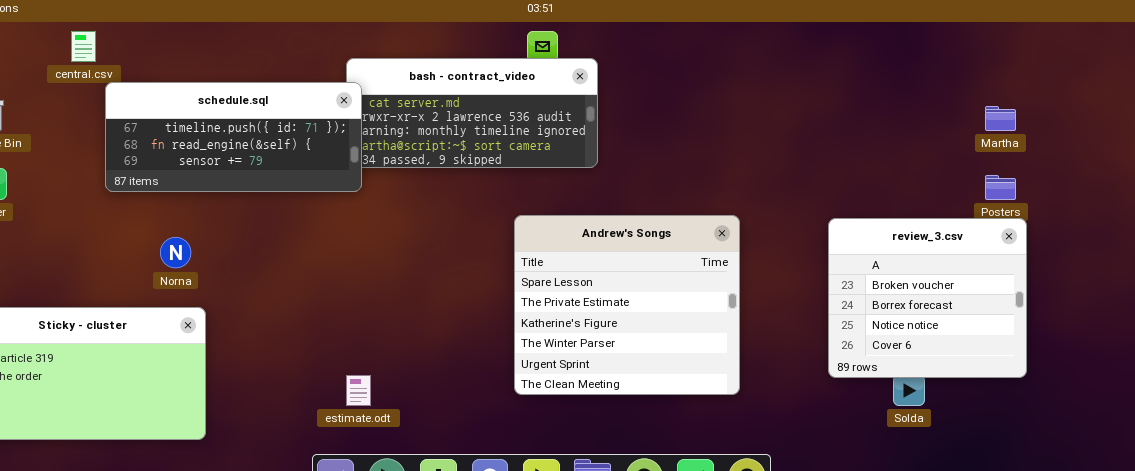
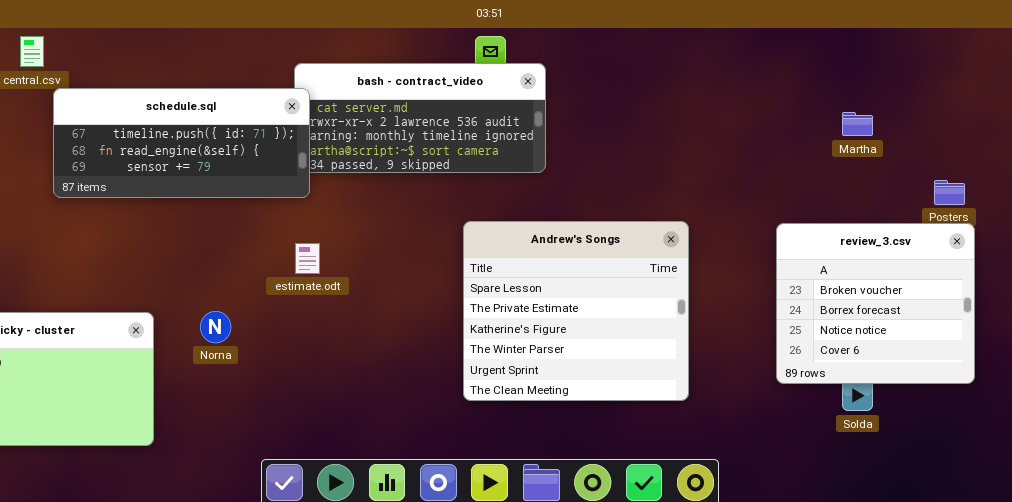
Martha: [985,106,1016,131] -> [842,112,873,136], moved
Norna: [160,237,191,268] -> [200,311,231,343], moved
estimate.odt: [346,375,371,406] -> [295,243,320,274], moved

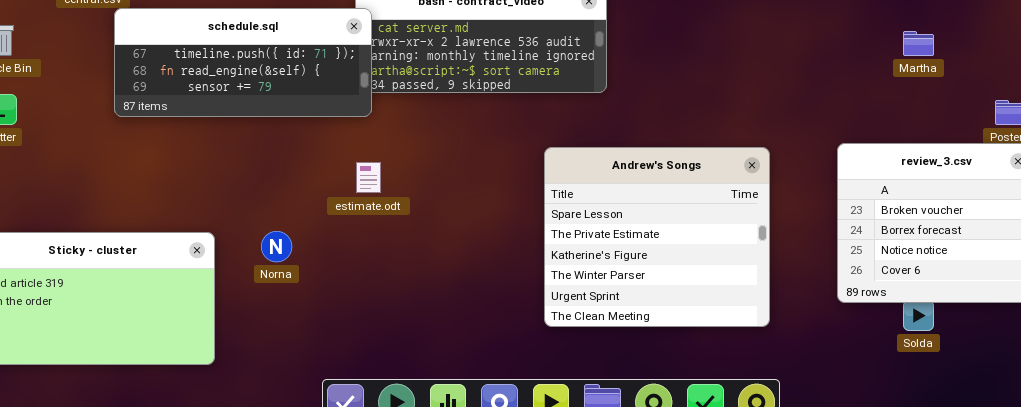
Andrew's Songs: [463,221,689,401] -> [544,147,770,327], moved

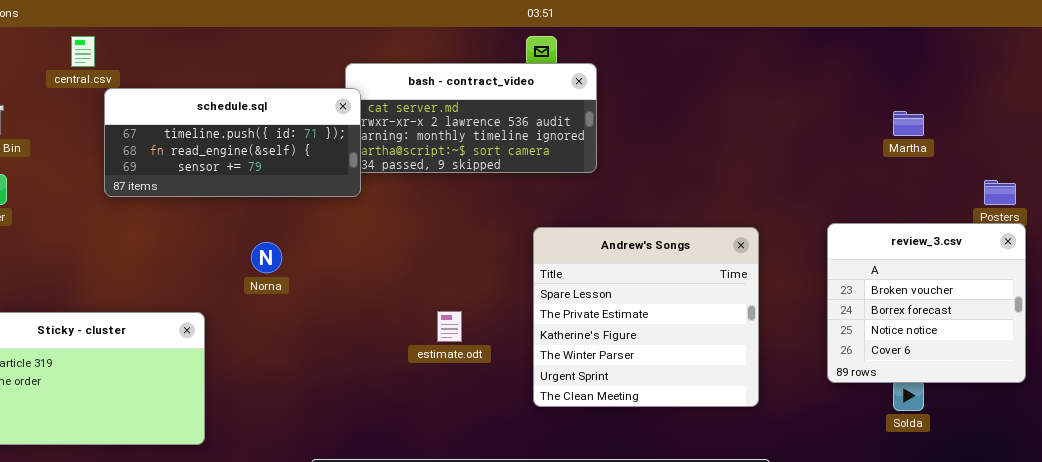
estimate.odt: [356,162,381,193] -> [437,311,462,342], moved
Norna: [261,231,292,262] -> [251,242,282,273], moved

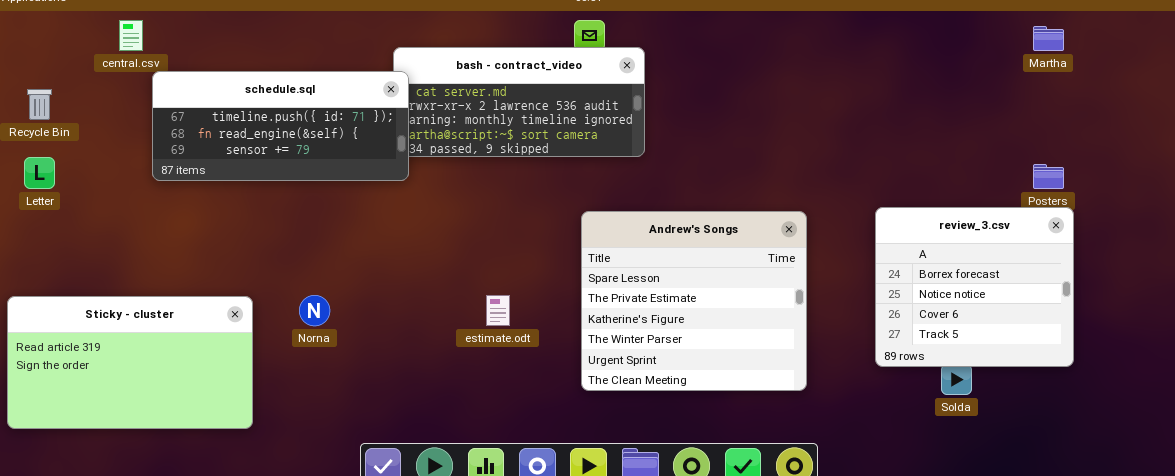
Martha: [893,111,924,136] -> [1033,26,1064,51], moved
review_3.csv: [827,223,1026,383] -> [875,207,1074,367], scrolled down 1 row
Norna: [251,242,282,273] -> [299,295,330,326], moved

